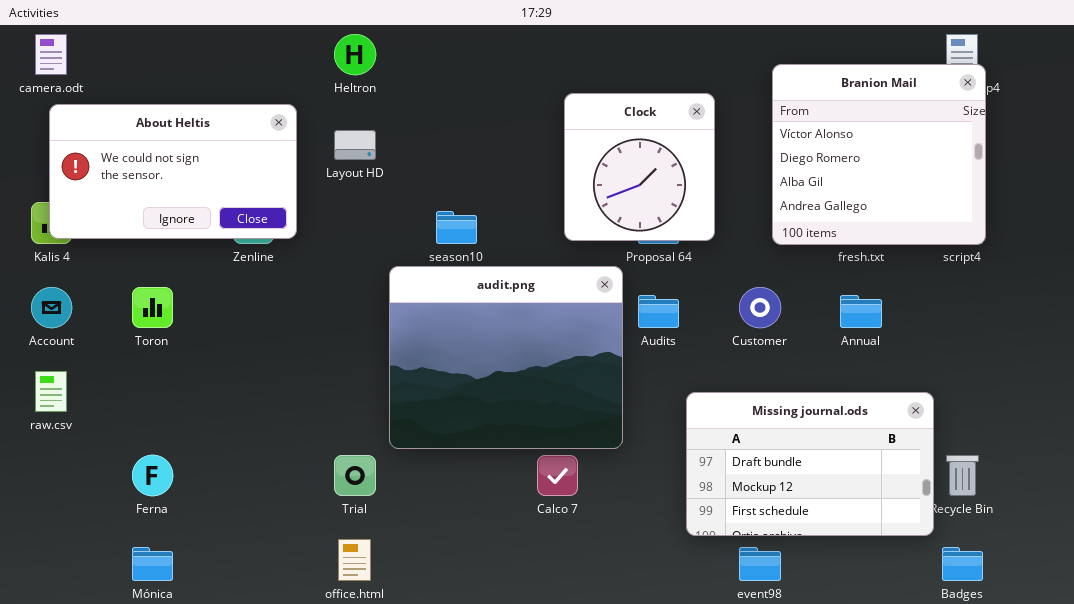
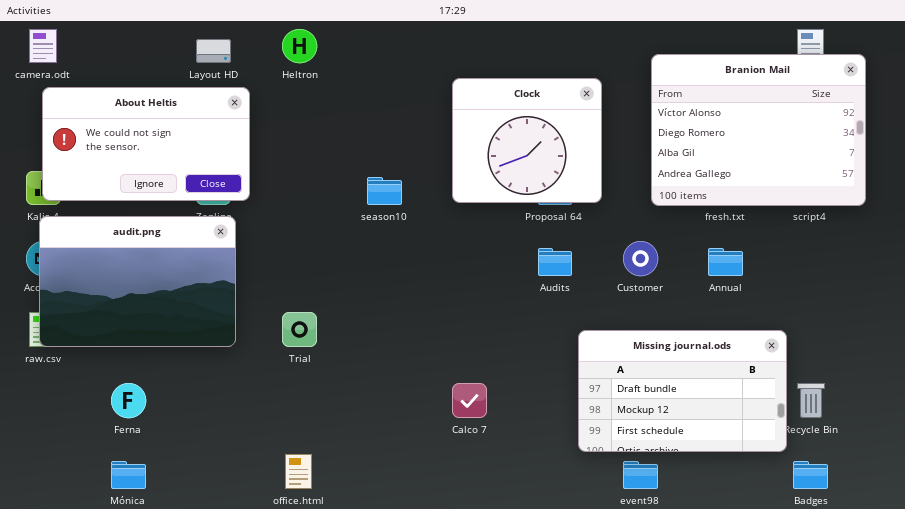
Branion Mail: [772,64,986,245] -> [651,54,866,206], resized
Clock: [564,93,715,241] -> [452,78,602,203], resized
Layout HD: [334,130,376,160] -> [196,39,231,63], moved
audit.png: [389,266,623,449] -> [39,216,236,347], moved, resized
Trial: [334,455,376,496] -> [282,312,317,347], moved

